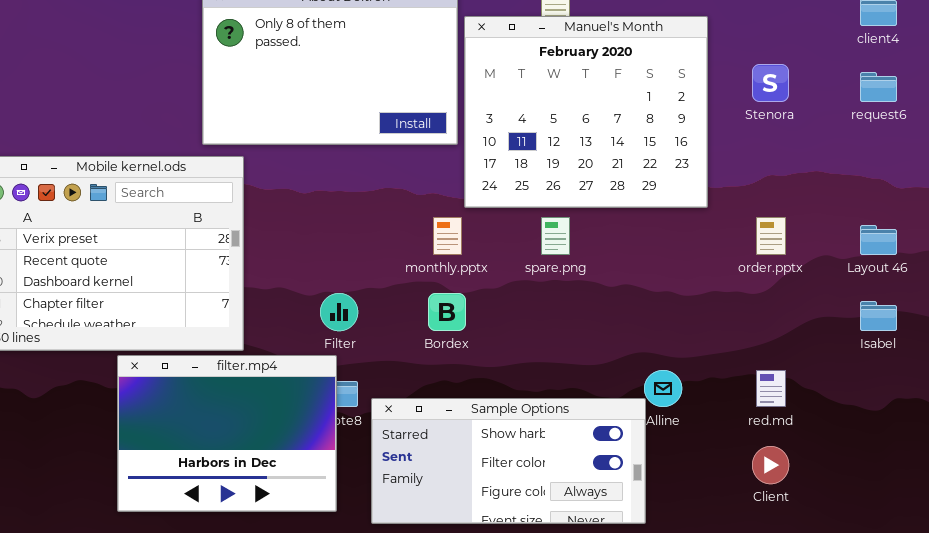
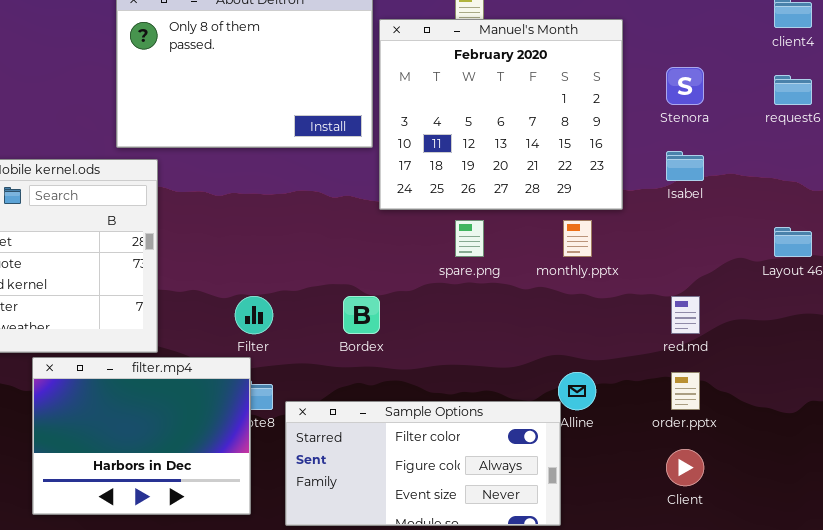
monthly.pptx: [433,217,462,255] -> [563,220,592,257], moved
order.pptx: [756,217,786,255] -> [671,372,700,410], moved
Isabel: [860,301,897,331] -> [666,151,704,181], moved
red.md: [756,370,786,407] -> [671,296,700,334], moved
Sample Options: [371,398,646,524] -> [285,401,561,526], scrolled down 1 row

